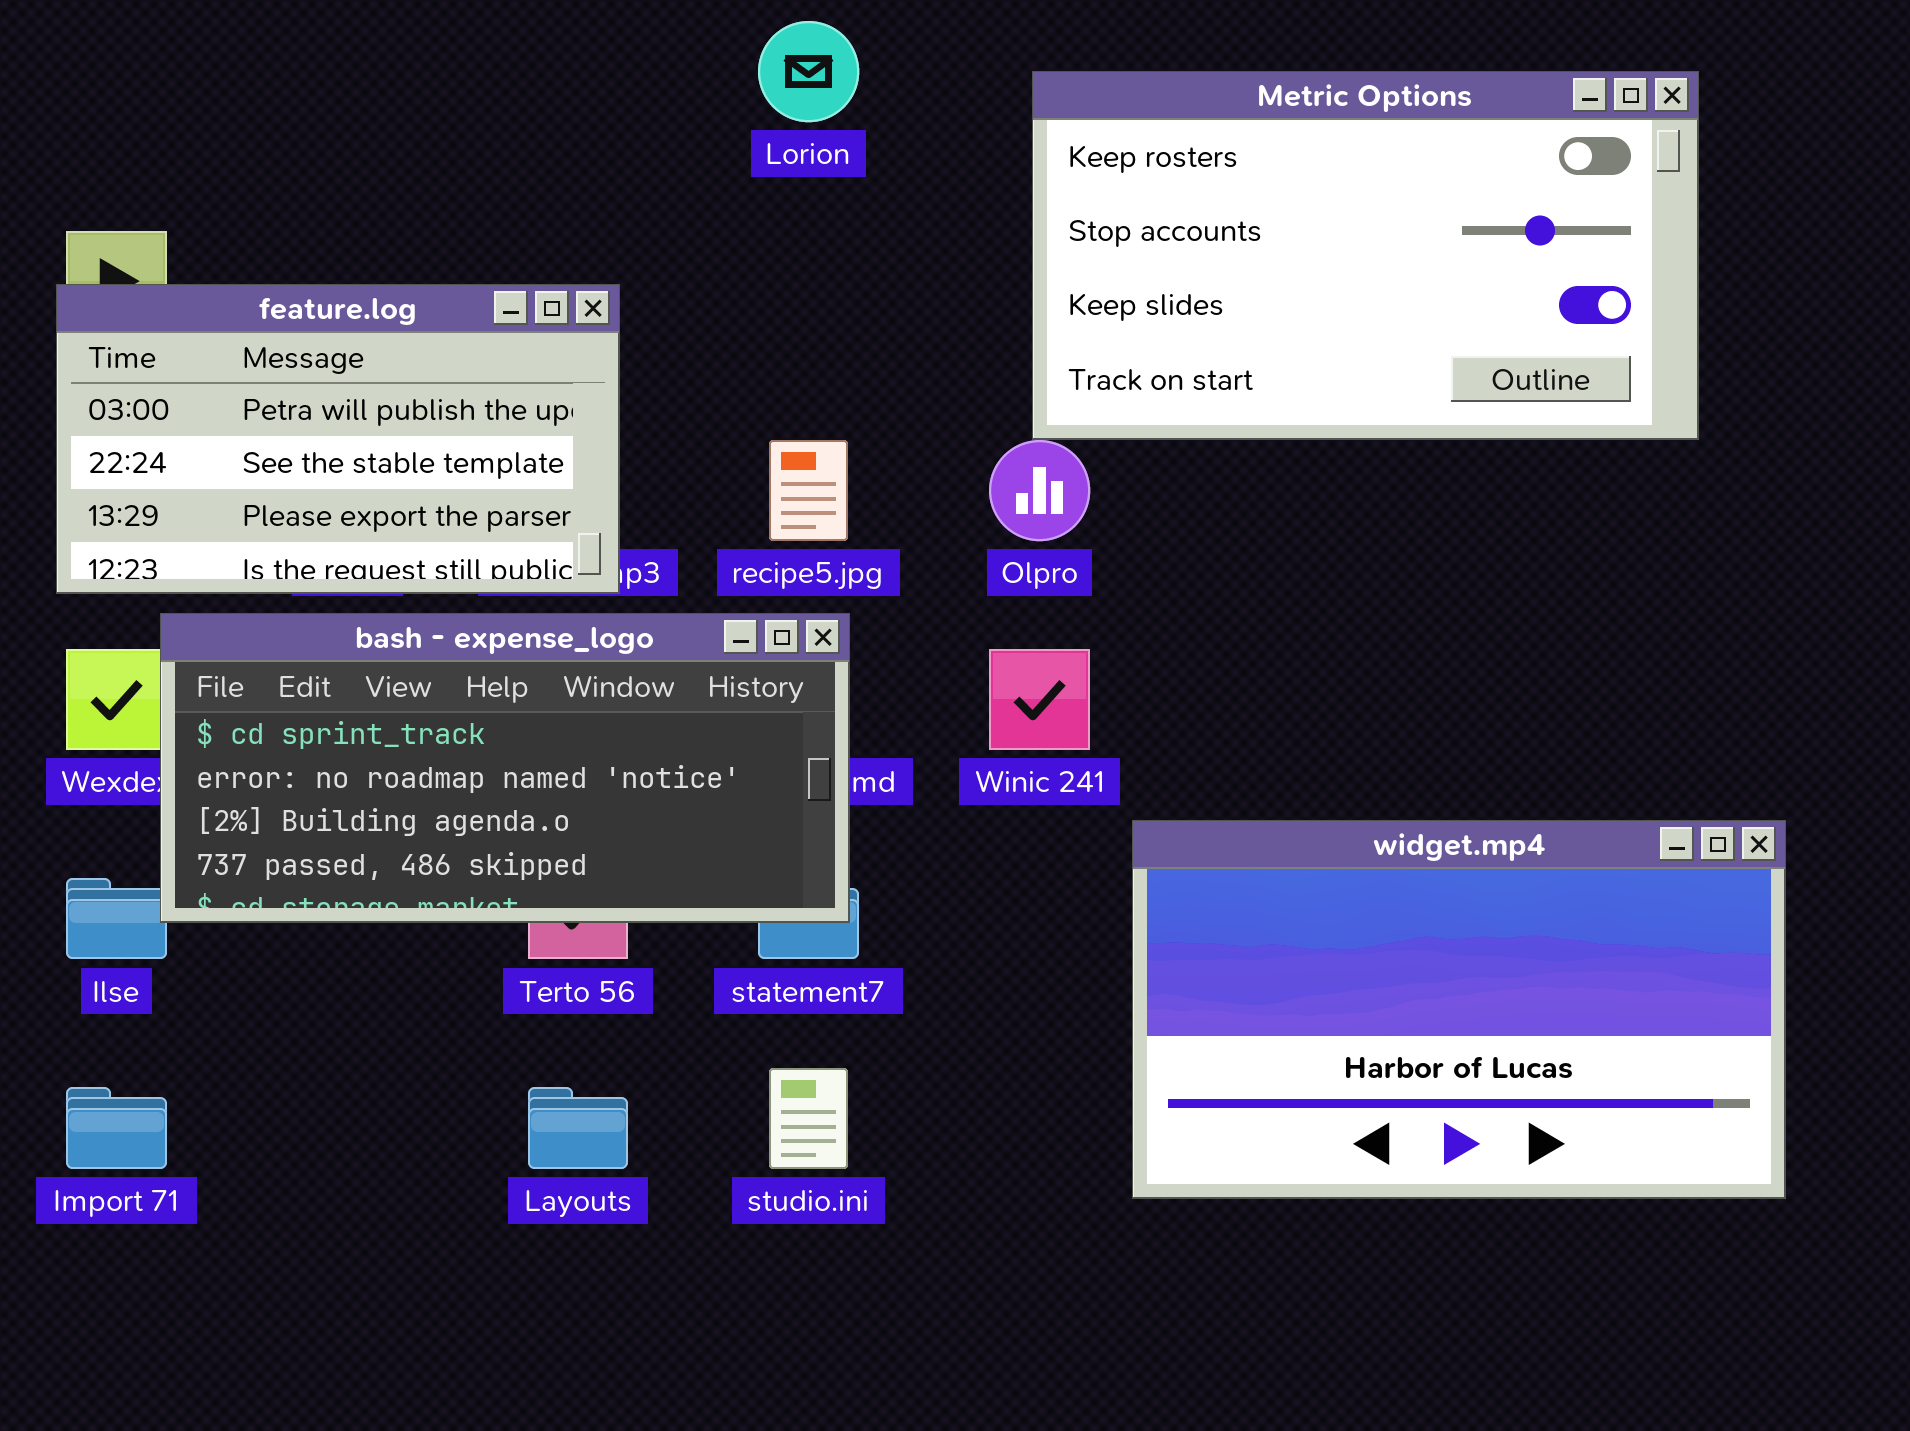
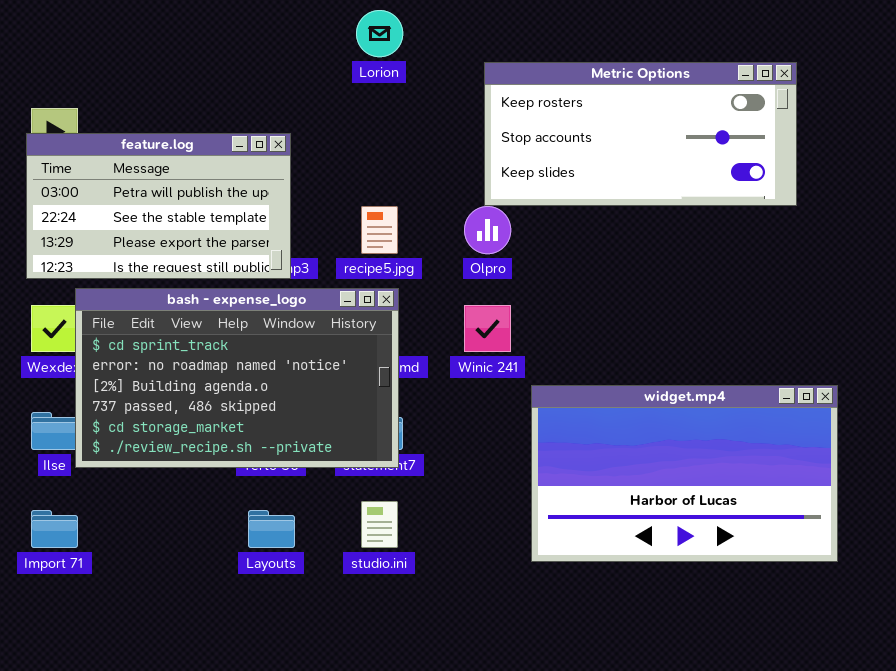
Metric Options: [1032,71,1699,440] -> [484,62,797,206], resized
bash - expense_logo: [160,613,850,923] -> [75,288,399,468], resized

